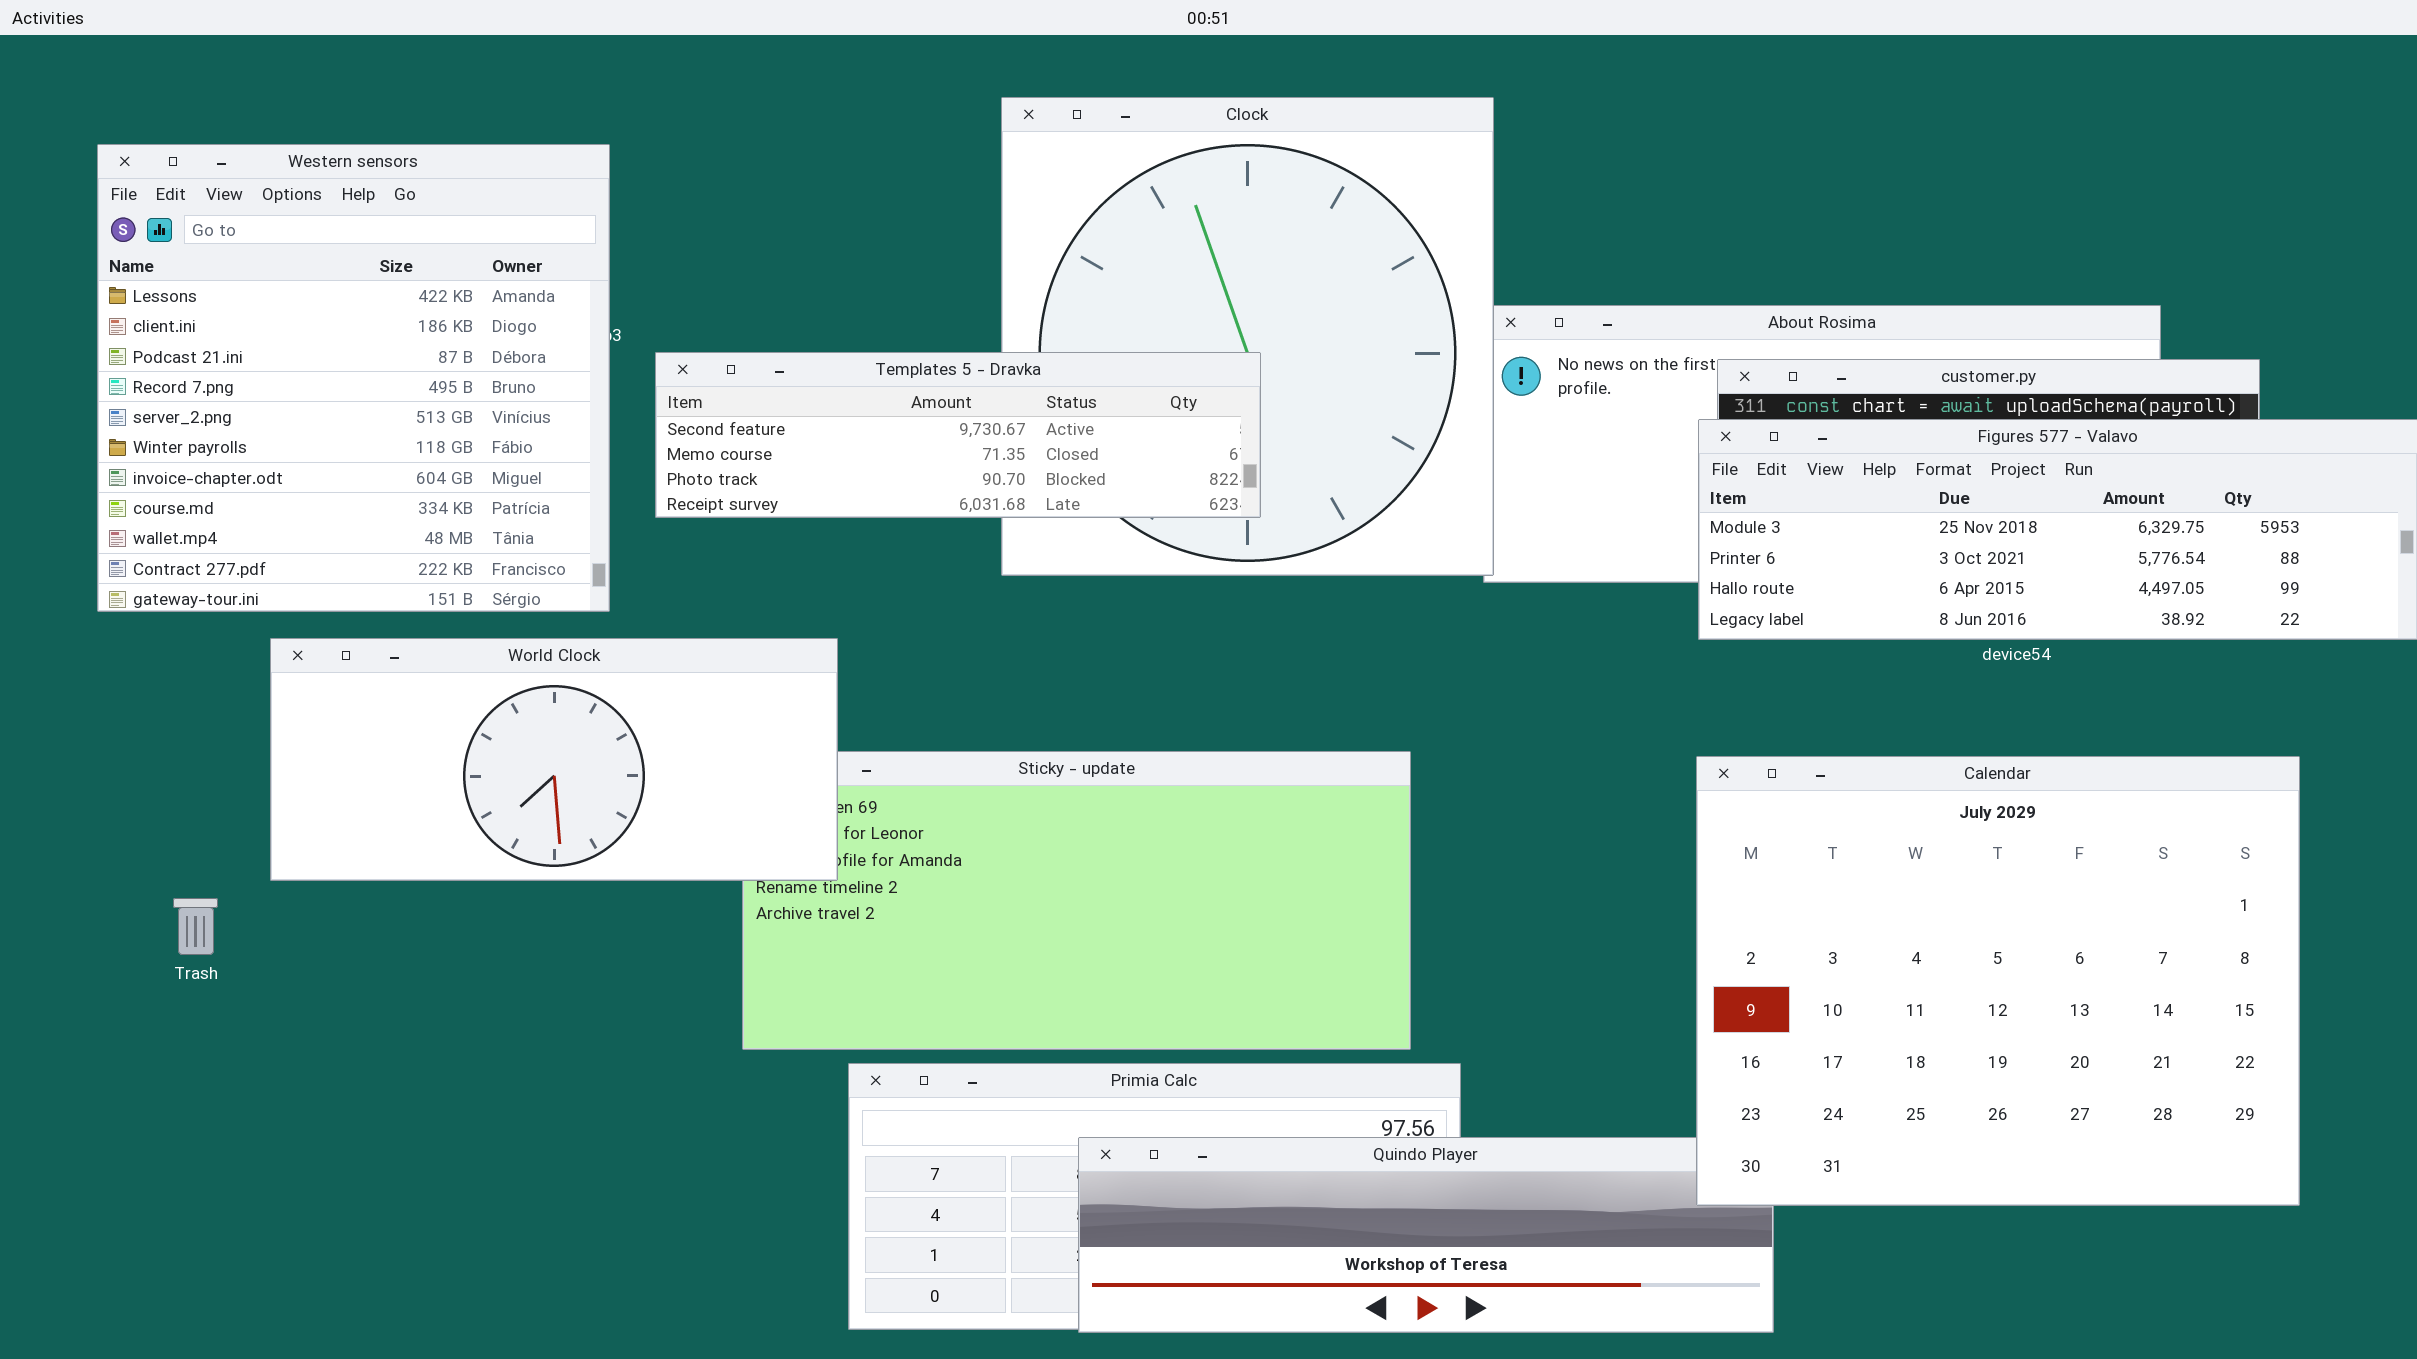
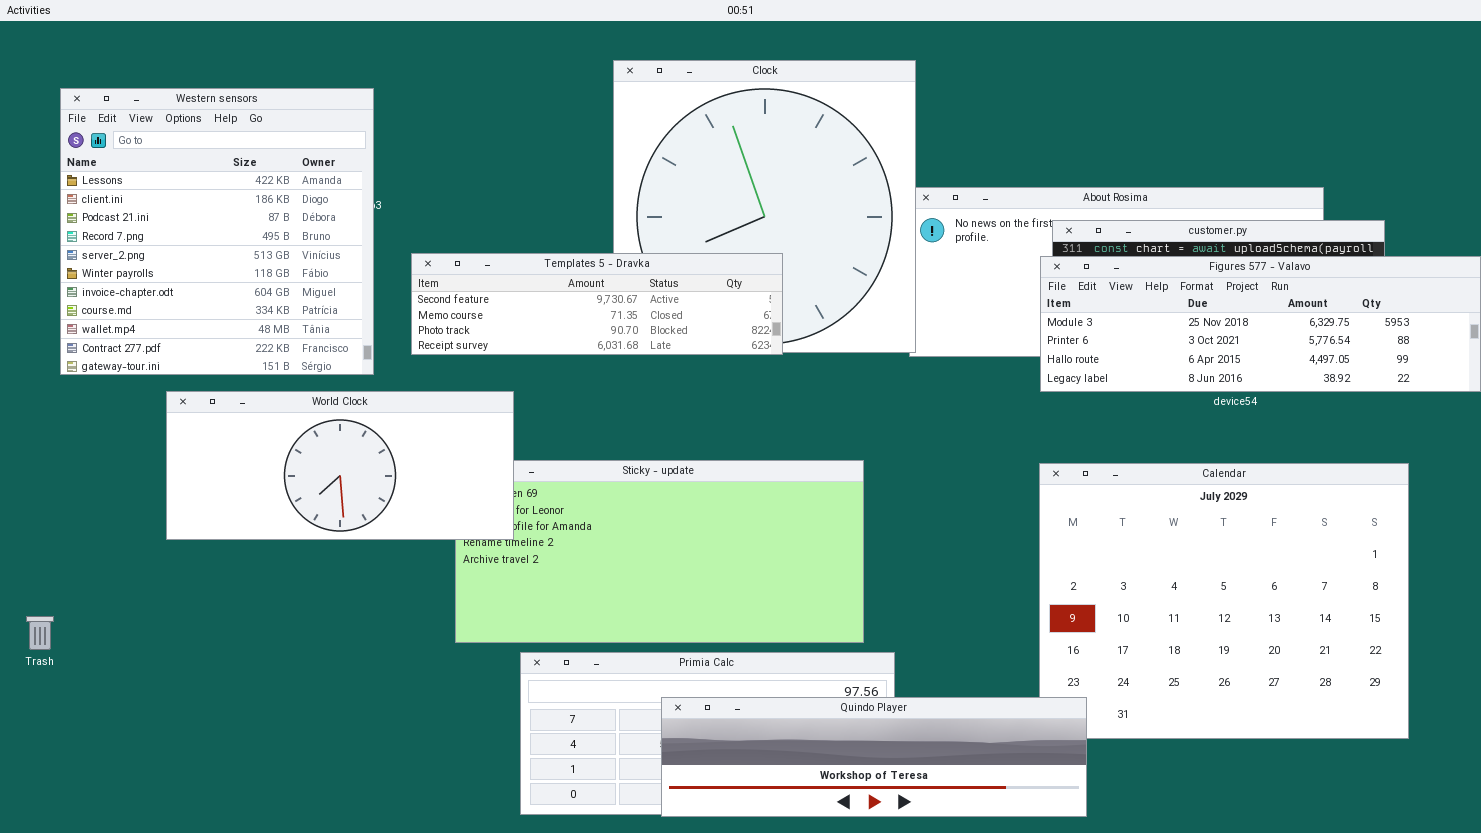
Templates 5 - Dravka: [655,352,1261,518] -> [411,253,783,355], moved
Trash: [173,898,218,955] -> [26,616,54,650], moved
Quindo Player: [1078,1137,1774,1333] -> [661,697,1087,817], raised

